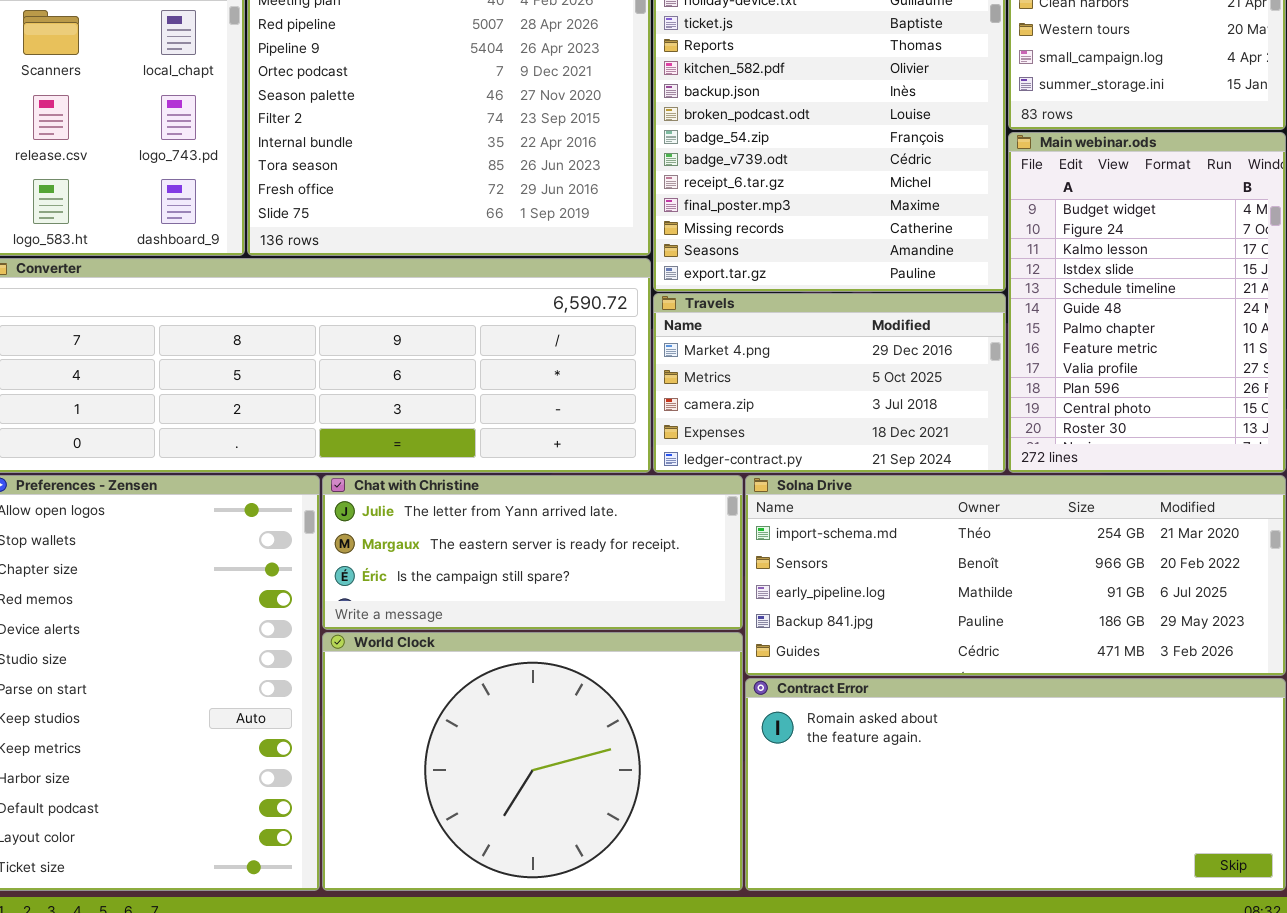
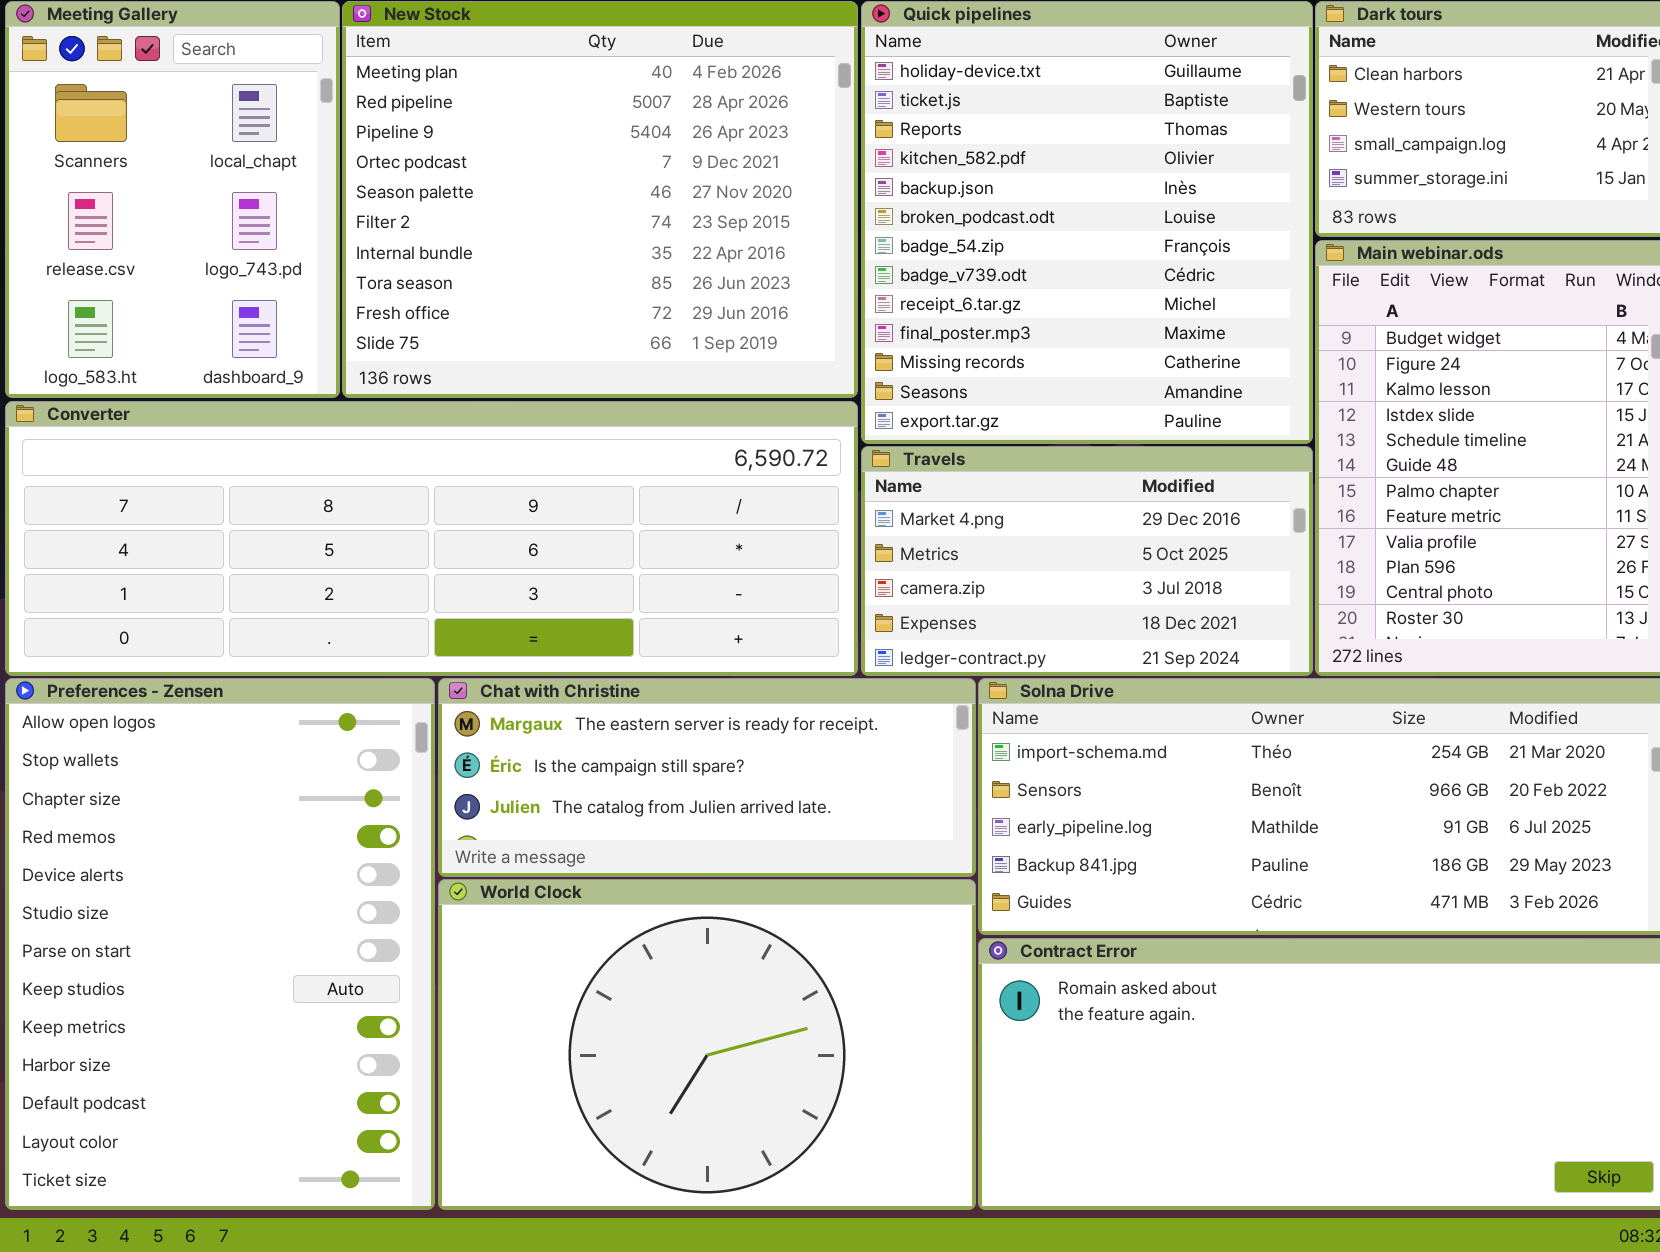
Chat with Christine: [322,475,743,630] -> [438,678,976,877], scrolled down 1 row

